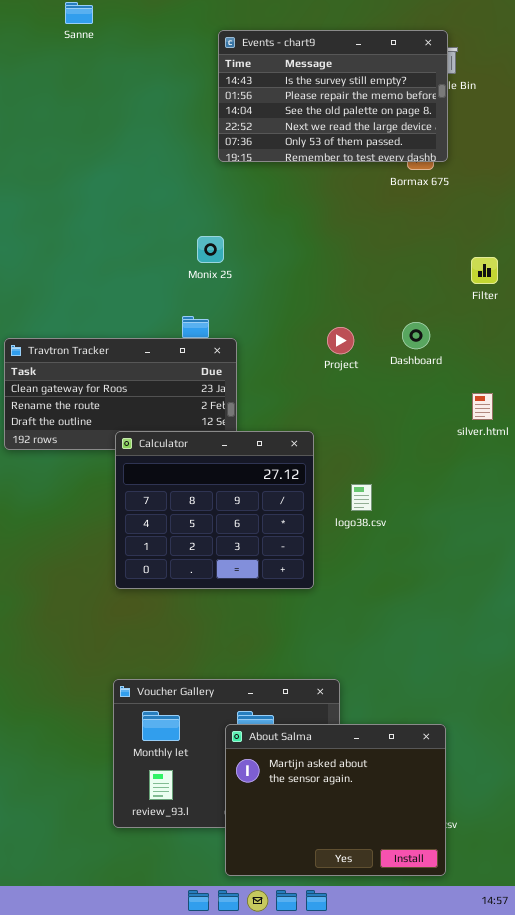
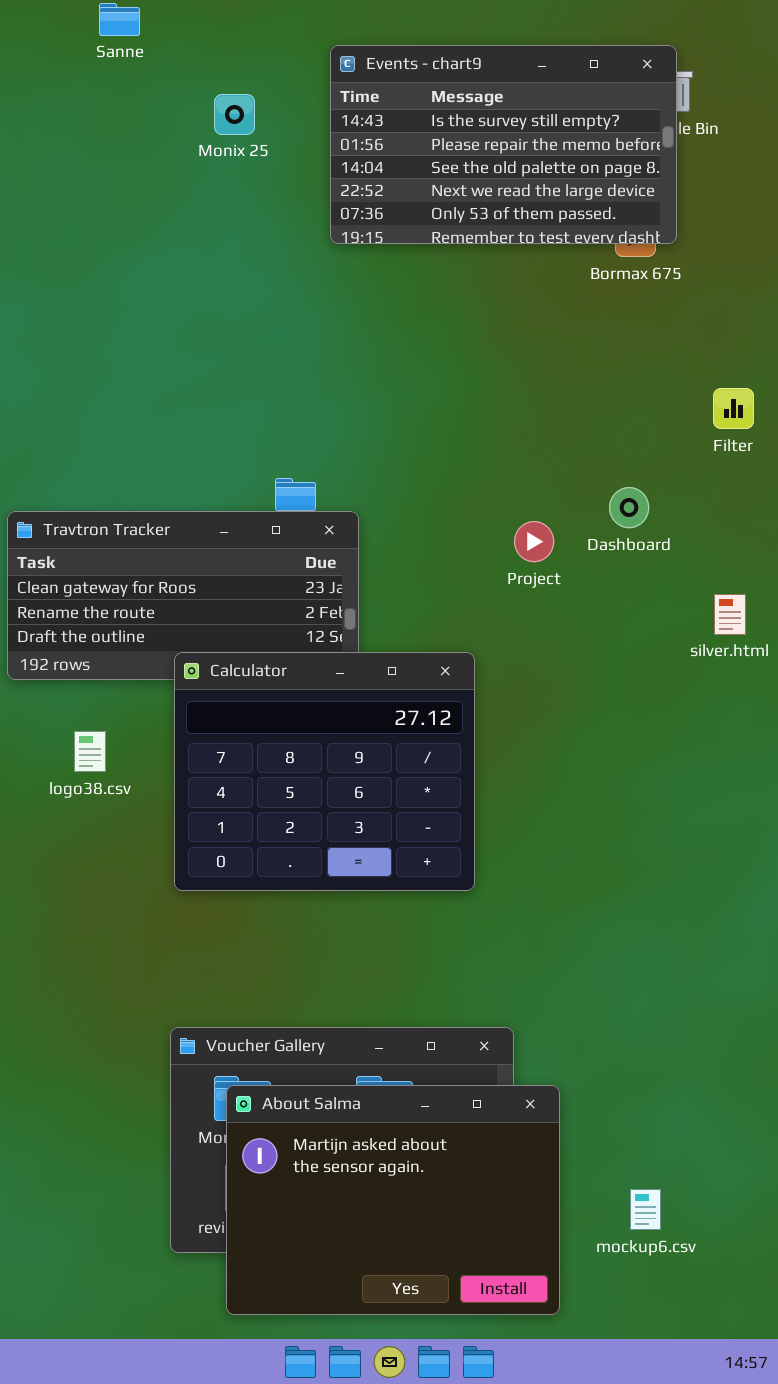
Monix 25: [197,236,224,263] -> [214,94,255,135], moved
Project: [327,327,354,354] -> [514,521,554,562], moved
logo38.csv: [351,484,372,511] -> [74,731,106,772], moved
About Salma: [225,724,446,876] -> [226,1085,560,1315], moved

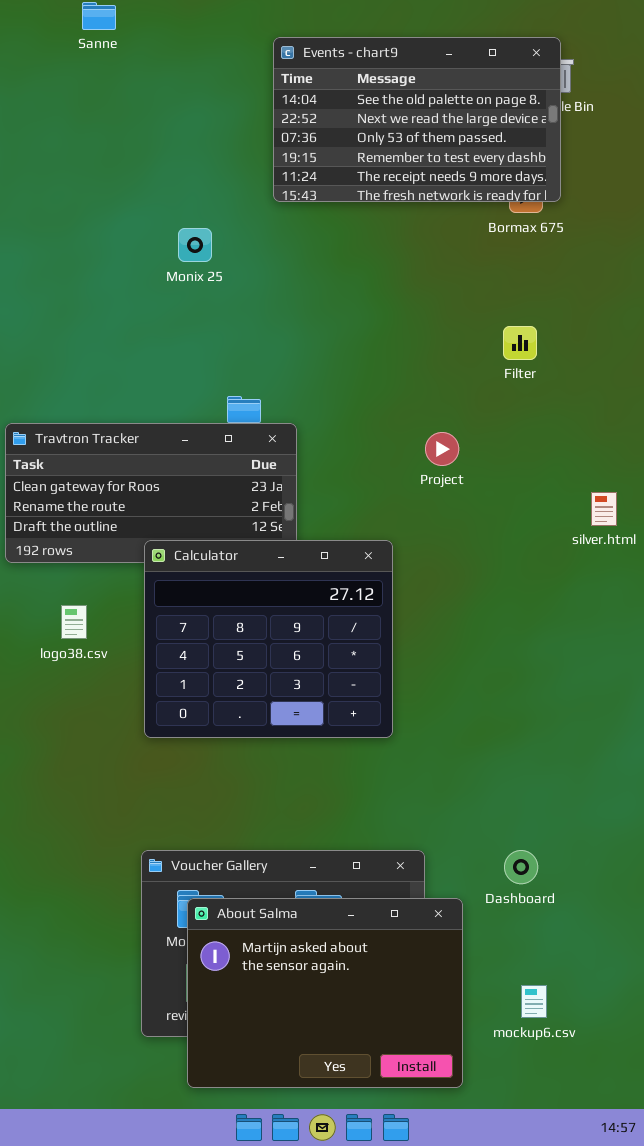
Events - chart9: [330,45,677,244] -> [273,37,561,202], scrolled down 2 rows
Monix 25: [214,94,255,135] -> [178,228,212,262], moved
Filter: [713,388,754,429] -> [503,326,537,360], moved
Dashboard: [609,487,649,528] -> [504,850,538,884], moved

